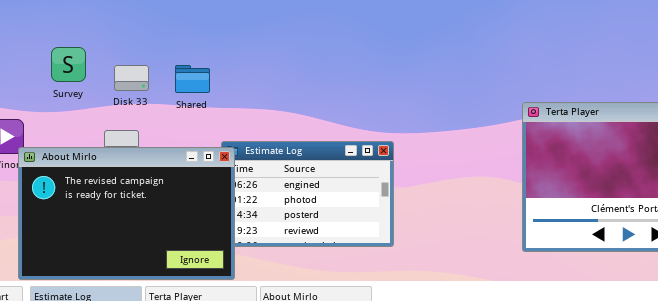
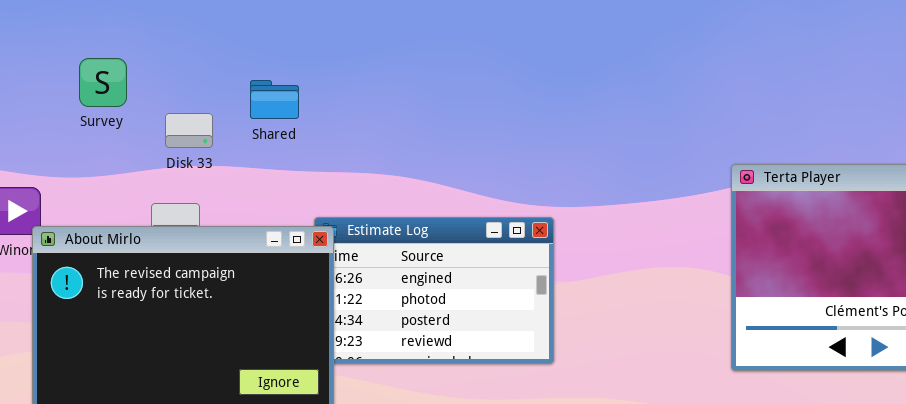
Survey: [51,47,86,82] -> [79,58,127,107], moved
Shared: [175,65,210,93] -> [250,80,299,119], moved

